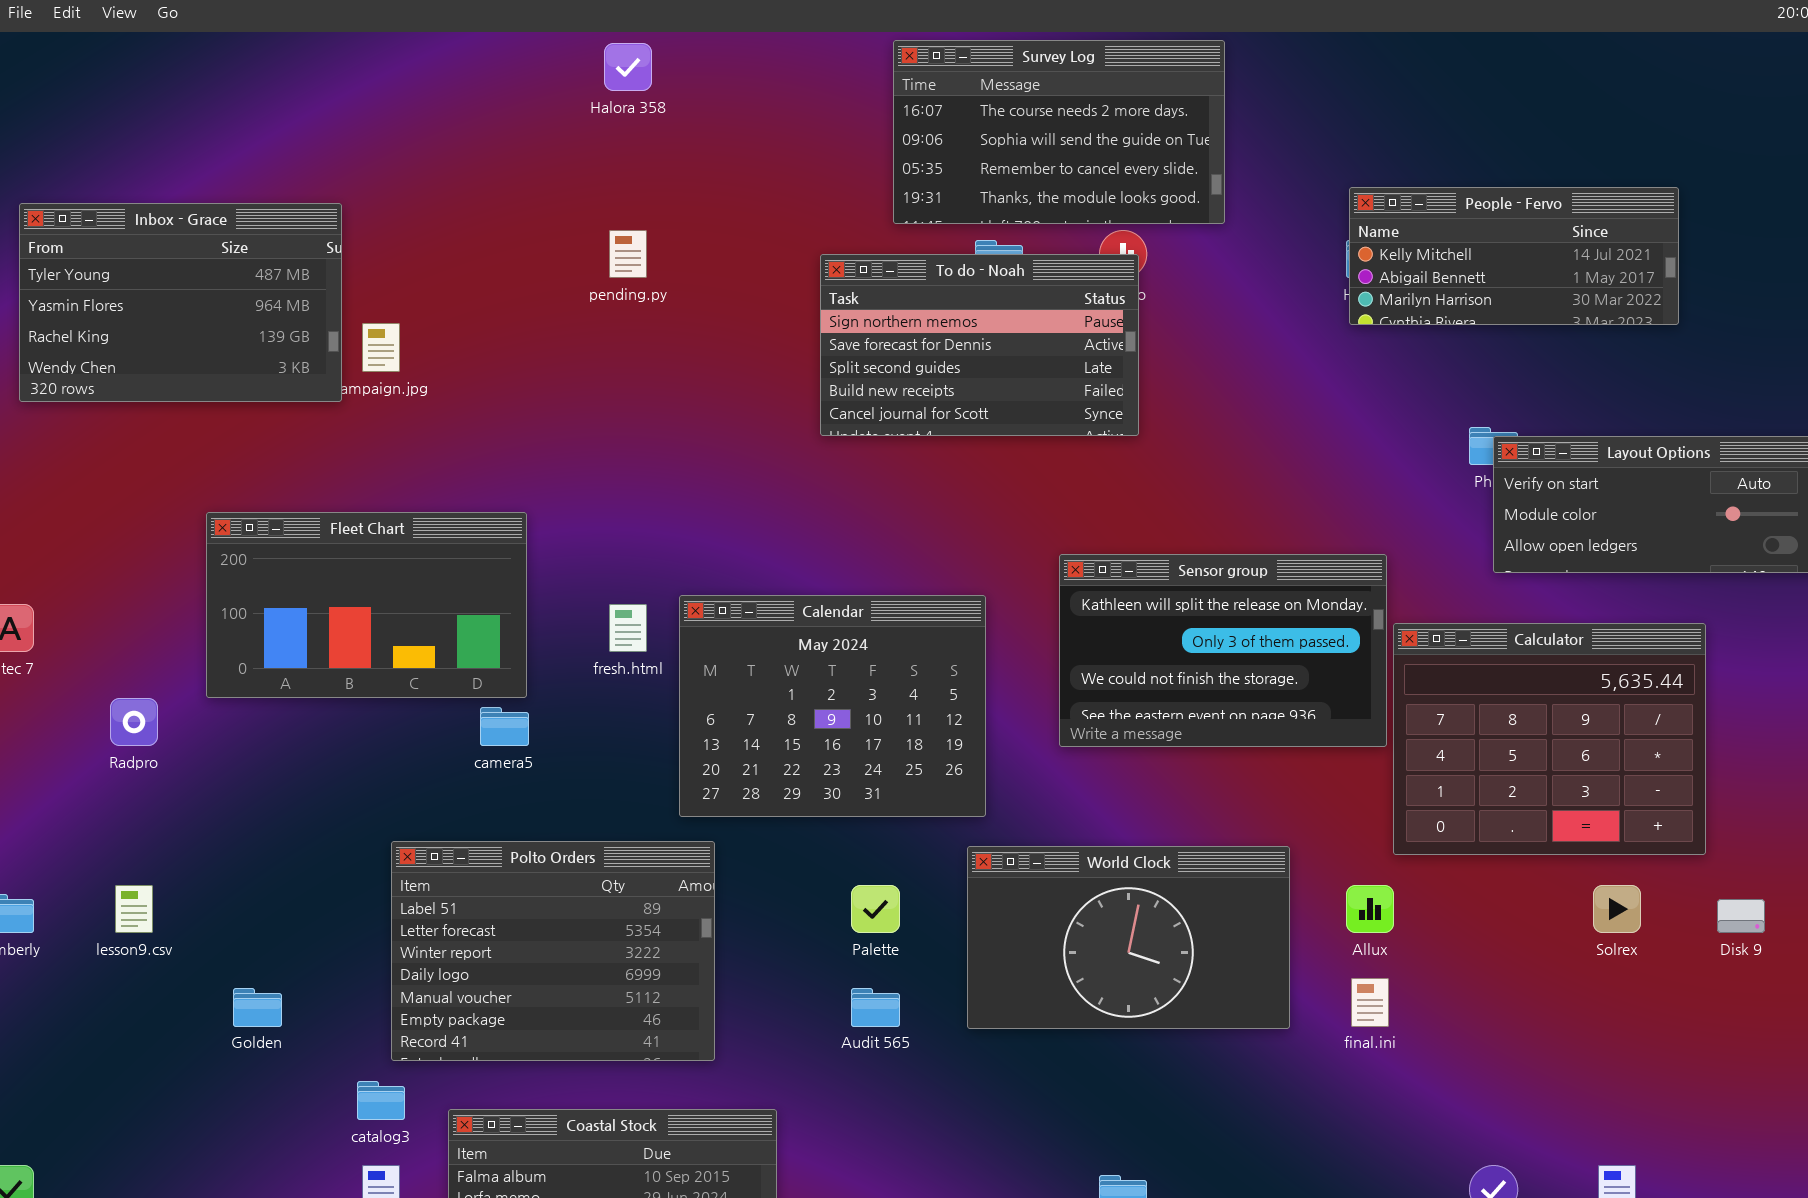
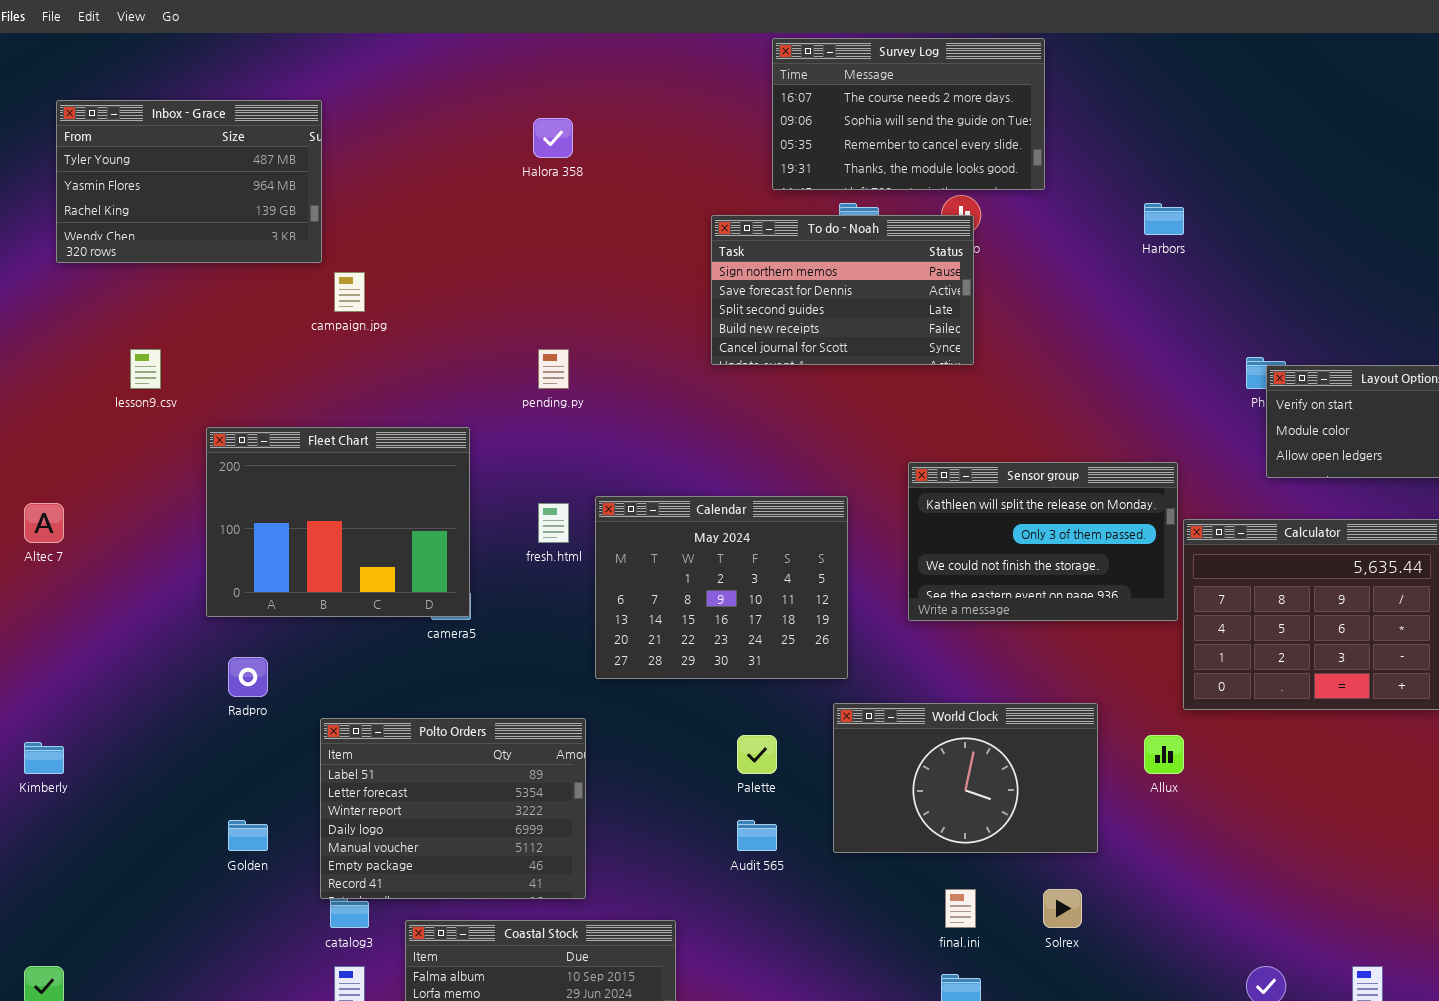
Halora 358: [604,43,652,91] -> [533,118,573,158], moved
People - Fervo: [1349,187,1679,325] -> none, closed
Inbox - Grace: [19,203,342,402] -> [56,100,322,263], moved
pending.py: [609,230,647,278] -> [538,349,569,389], moved
Fleet Chart: [206,512,527,698] -> [206,427,470,617], resized
Radpro: [110,698,158,746] -> [228,657,268,697], moved
Polto Orders: [391,841,715,1061] -> [320,718,586,899], moved
lesson9.csv: [115,885,153,933] -> [130,349,161,389], moved
Solrex: [1593,885,1641,933] -> [1043,889,1082,928], moved
final.ini: [1351,978,1389,1027] -> [945,889,976,928], moved

